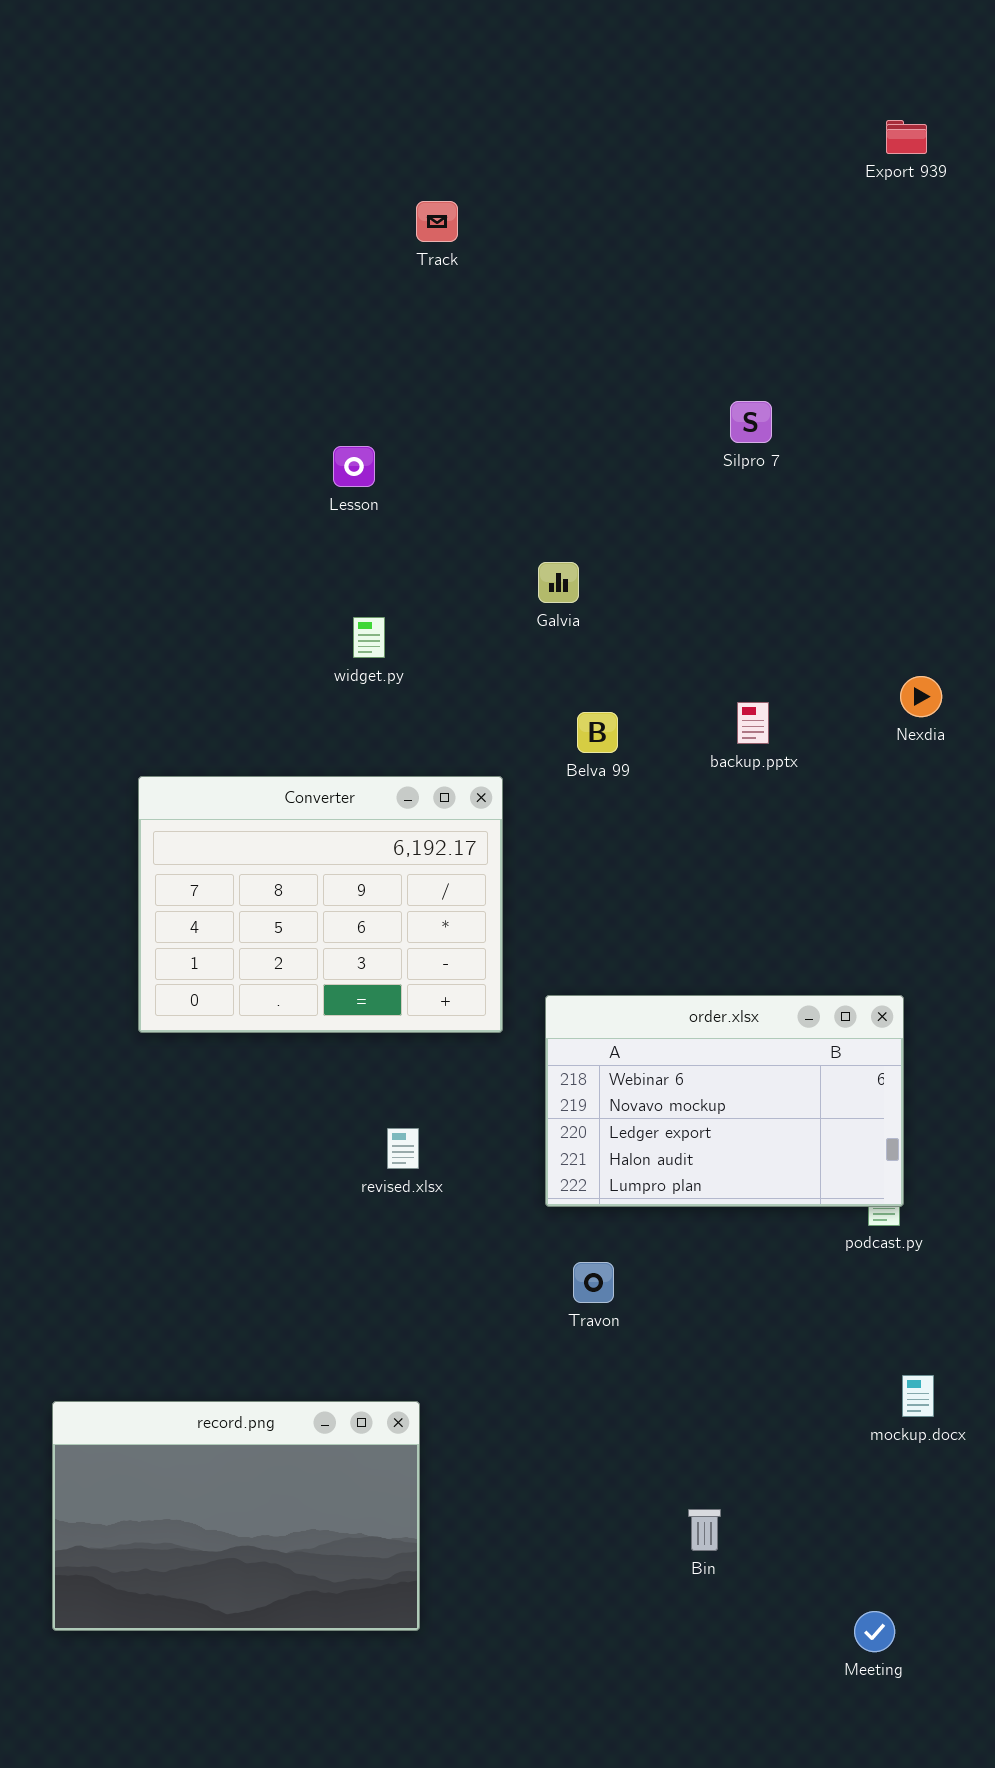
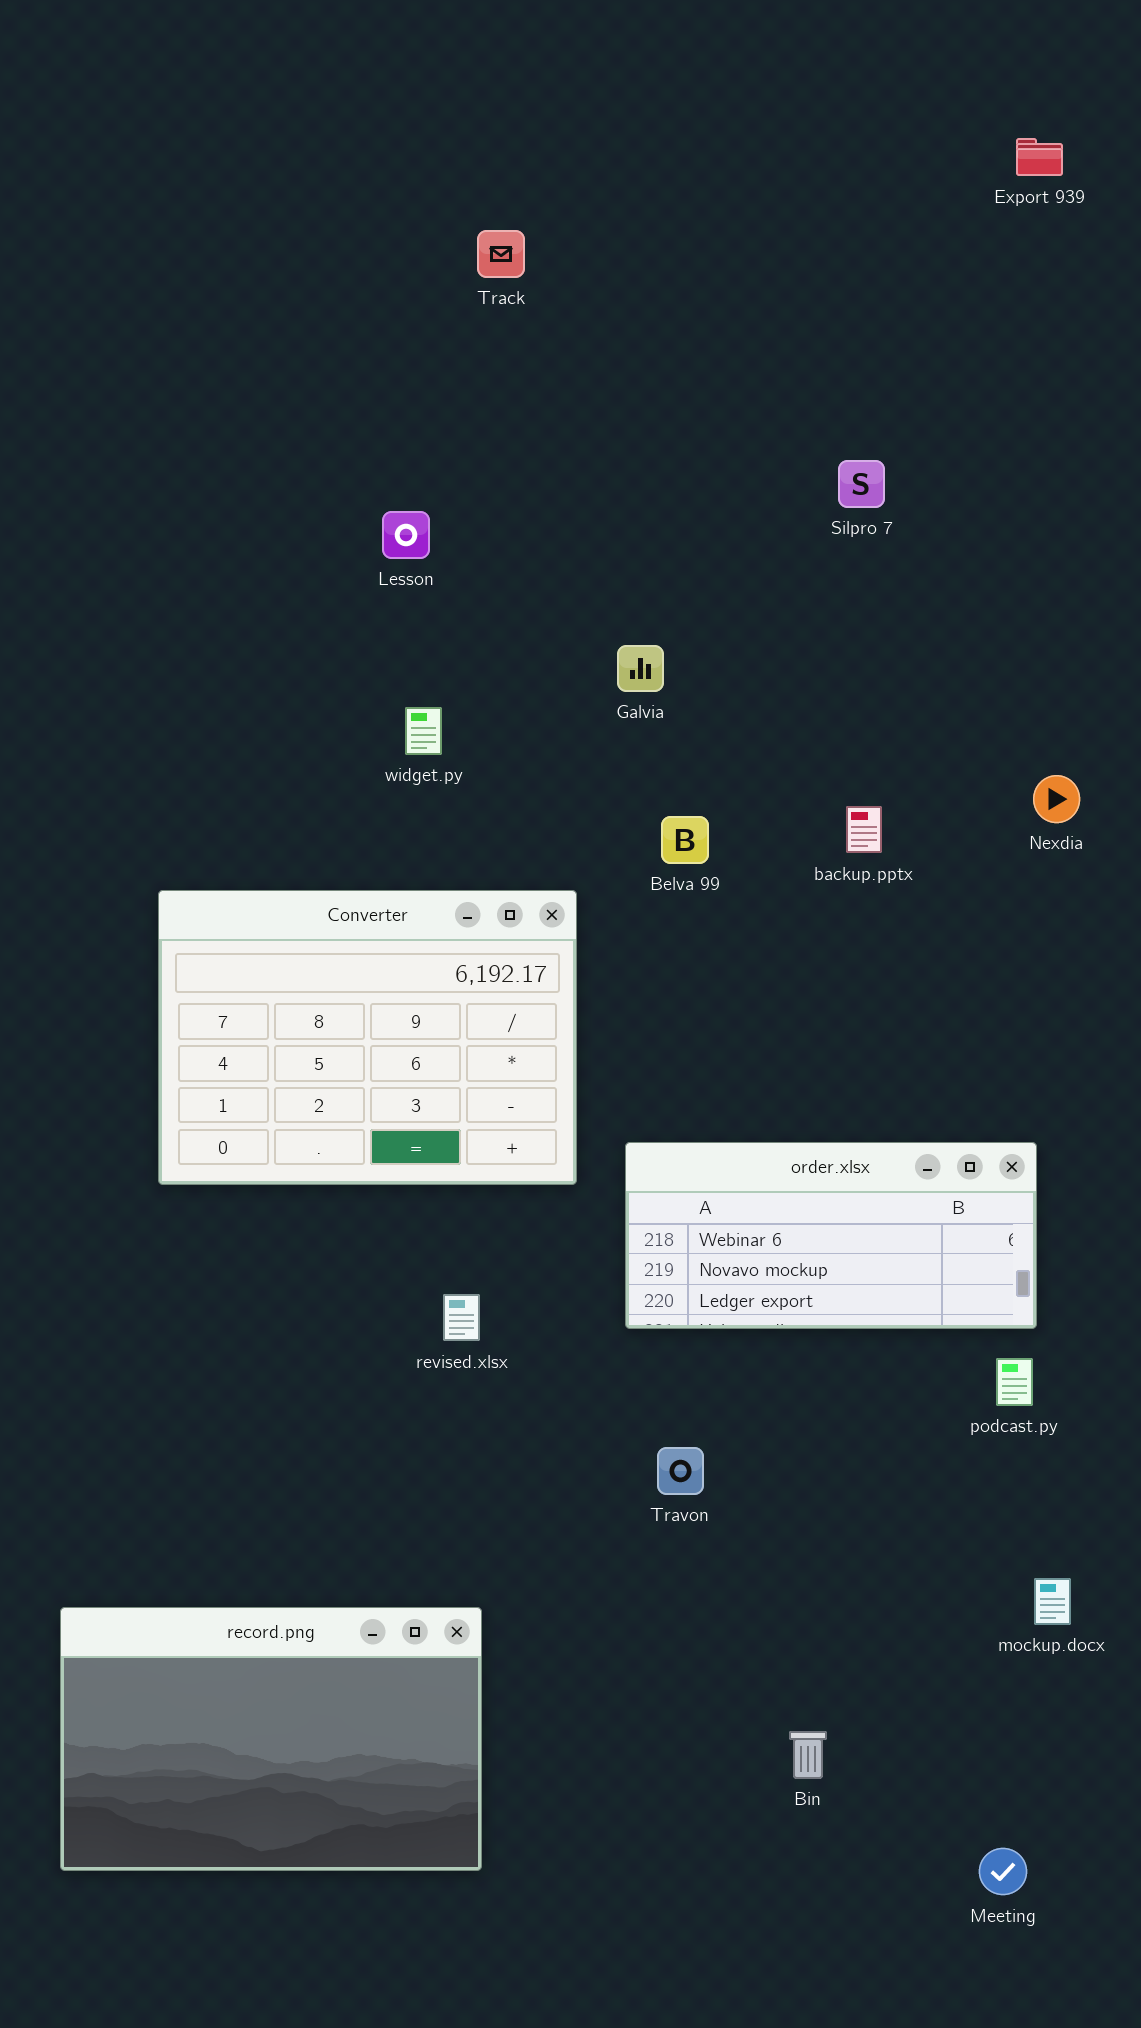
order.xlsx: [545,995,904,1207] -> [625,1142,1037,1329], resized

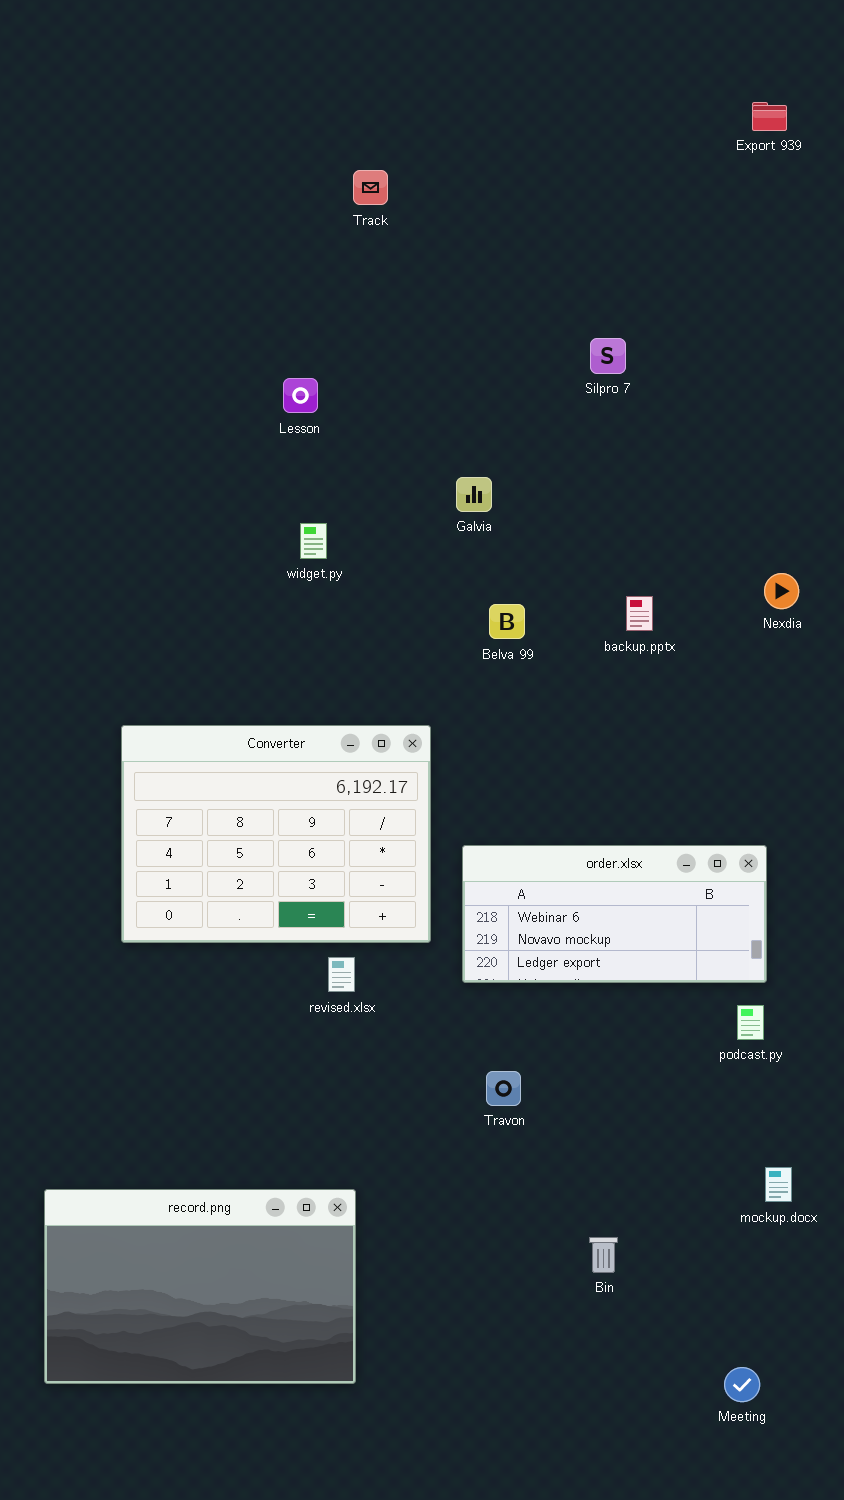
Silpro 7: [838,460,885,508] -> [590,338,626,374], moved
Converter: [158,890,577,1185] -> [121,725,431,943], moved
Bin: [789,1731,827,1779] -> [589,1237,618,1273], moved

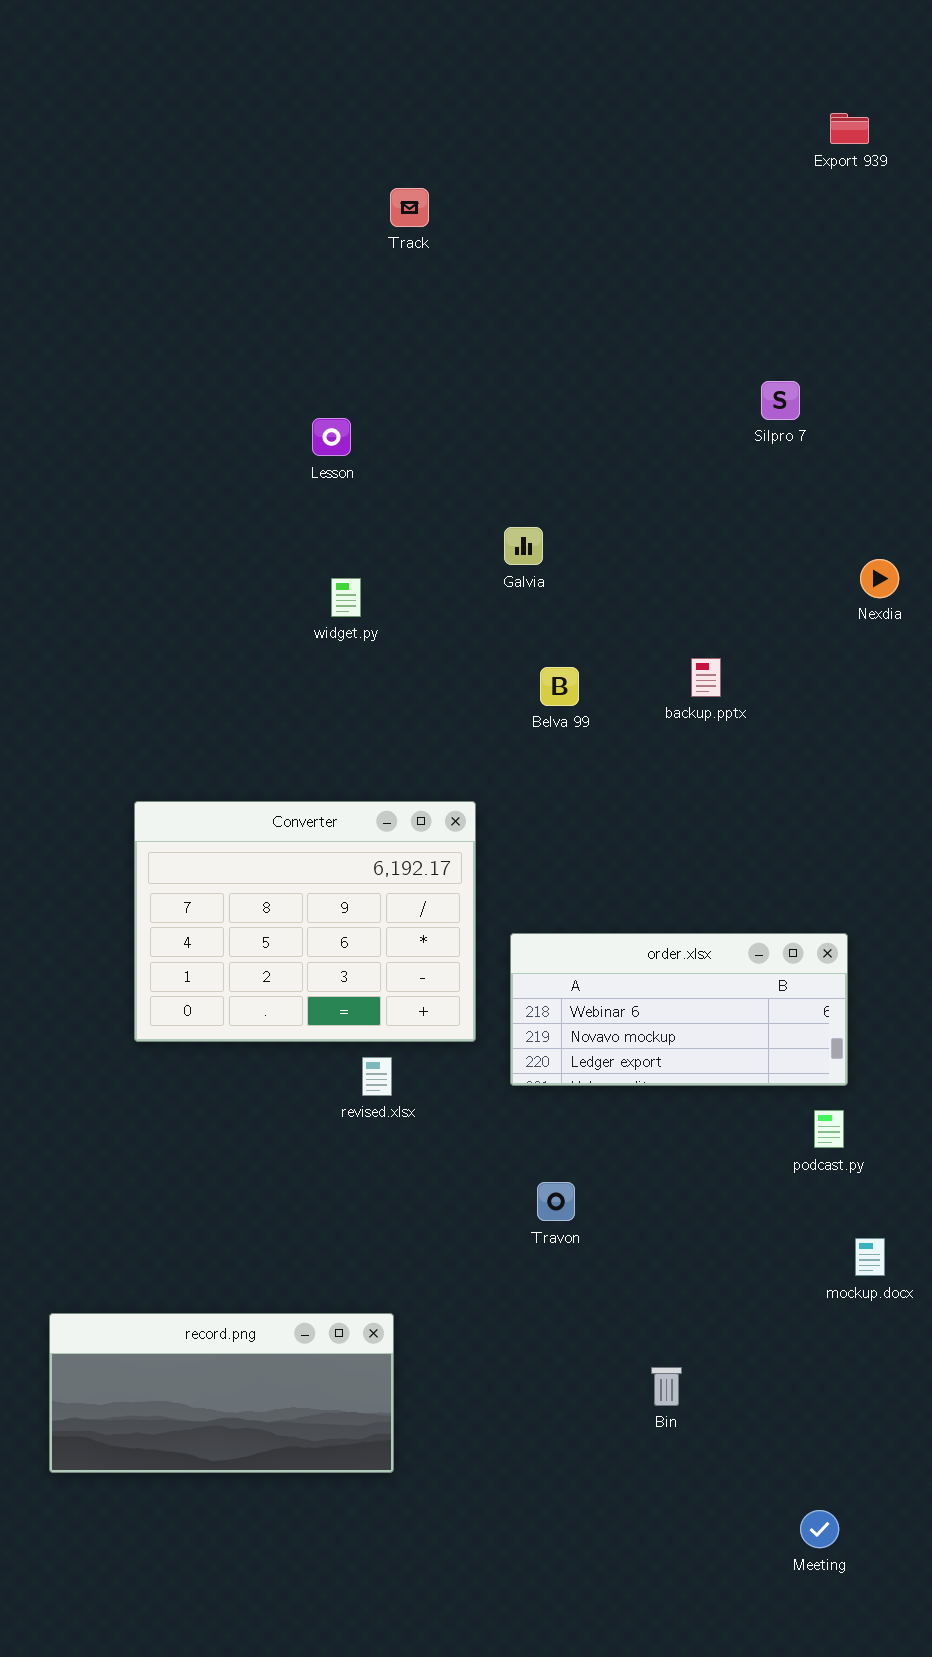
Silpro 7: [590,338,626,374] -> [761,381,800,420], moved
Nexdia: [764,573,799,609] -> [860,559,899,598], moved
mockup.docx: [765,1167,792,1202] -> [855,1238,885,1276], moved
record.png: [44,1189,356,1384] -> [49,1313,394,1473], resized

